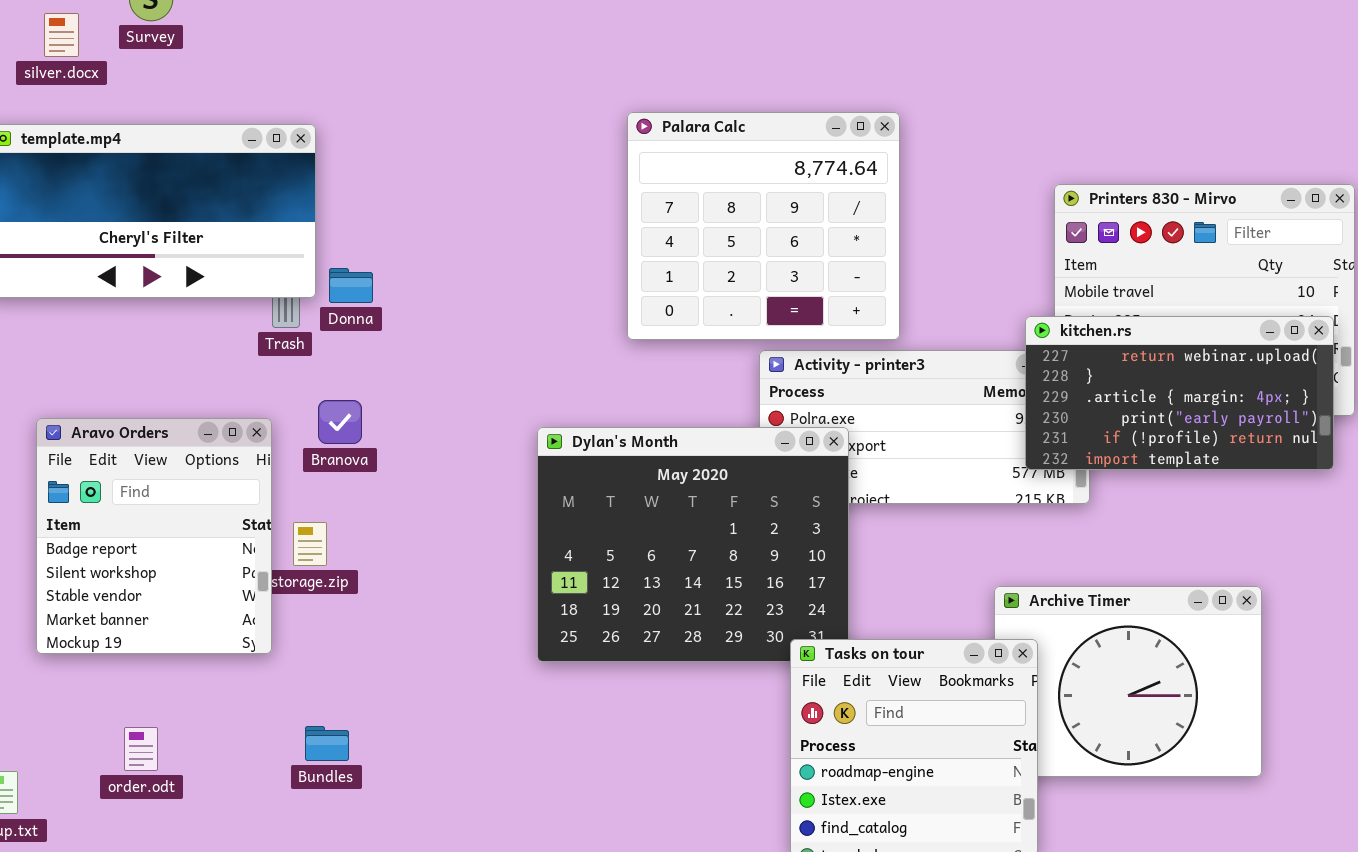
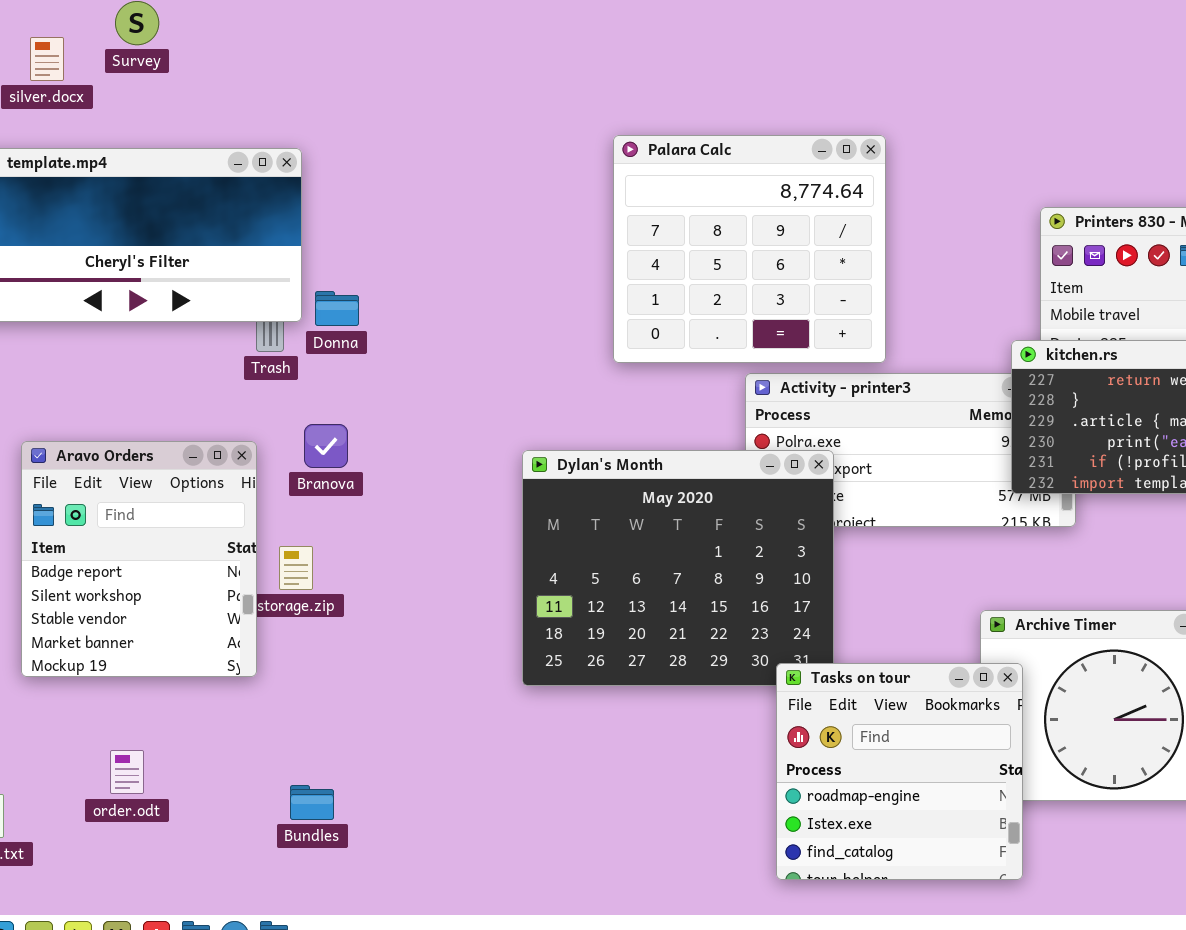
Bundles: [305,726,349,761] -> [290,785,334,820], moved

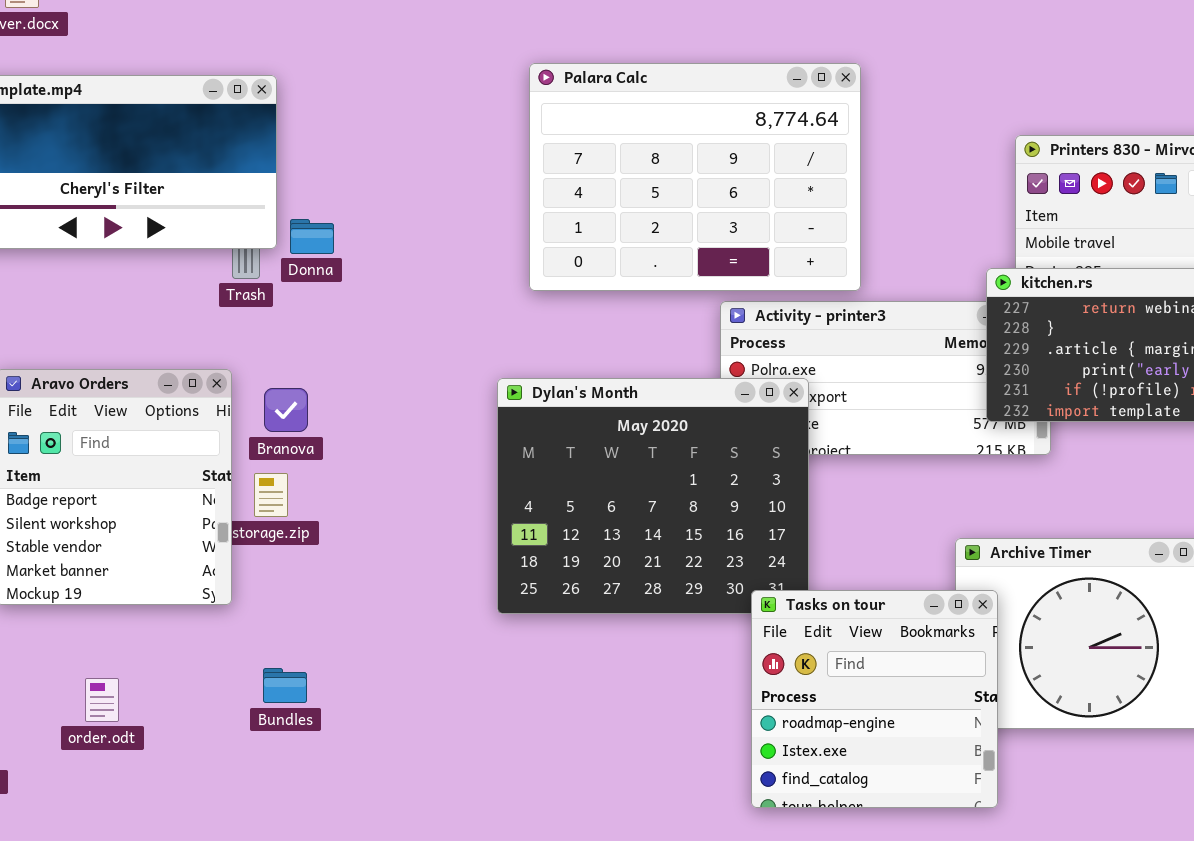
Palara Calc: [613,135,886,363] -> [529,63,861,291], resized
Branova: [304,424,348,468] -> [264,388,308,432], moved
Bundles: [290,785,334,820] -> [263,668,307,703], moved

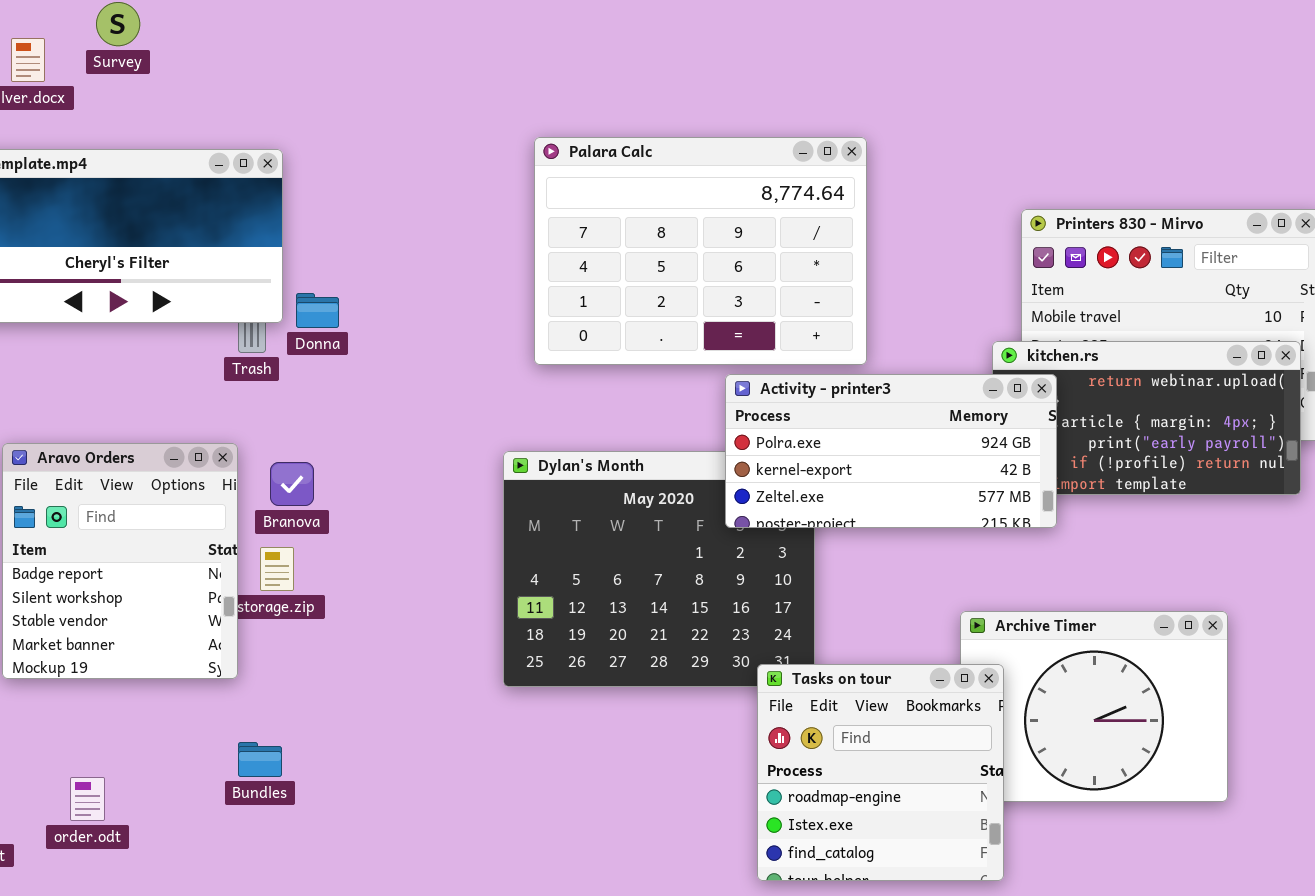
Activity - printer3: [720,301,1051,455] -> [725,374,1057,528], raised
Bundles: [263,668,307,703] -> [238,742,282,777], moved
order.odt: [85,678,119,722] -> [70,777,105,821], moved

